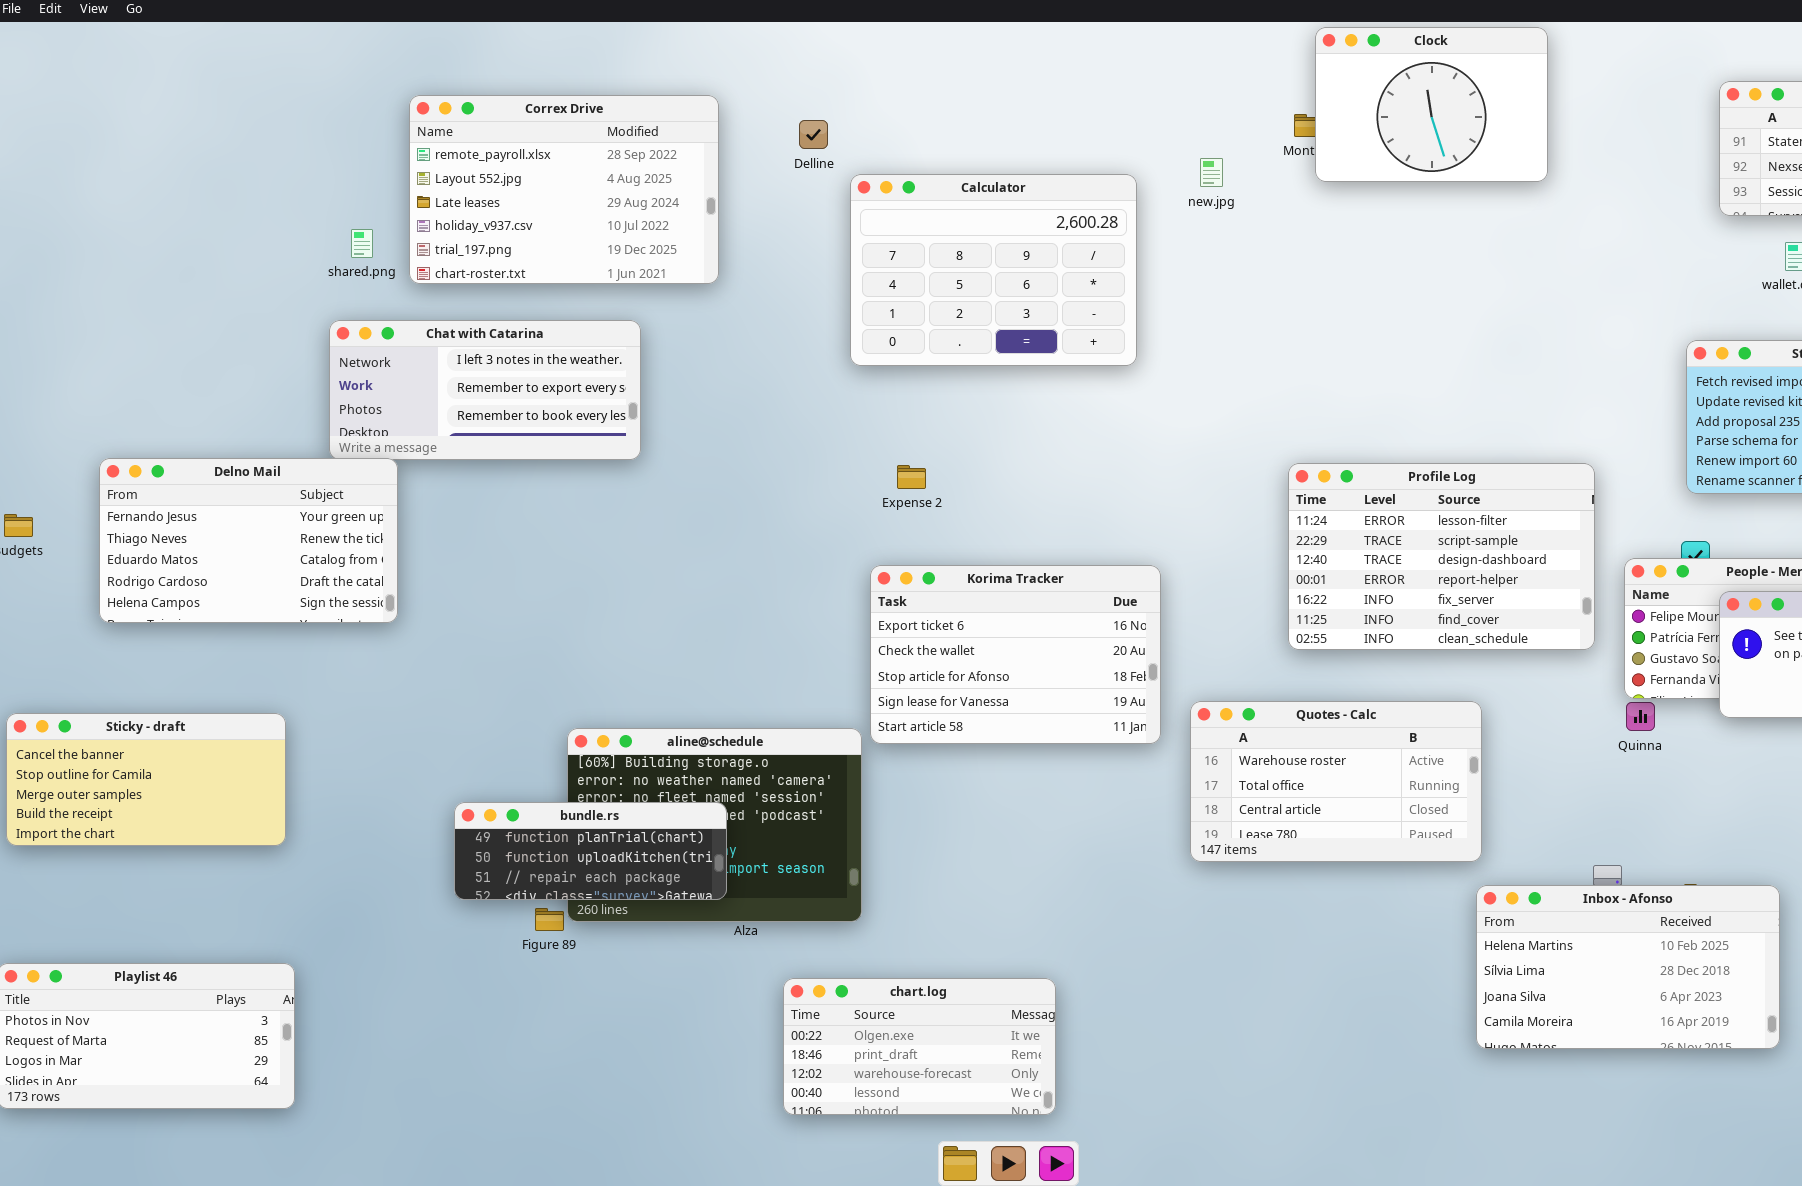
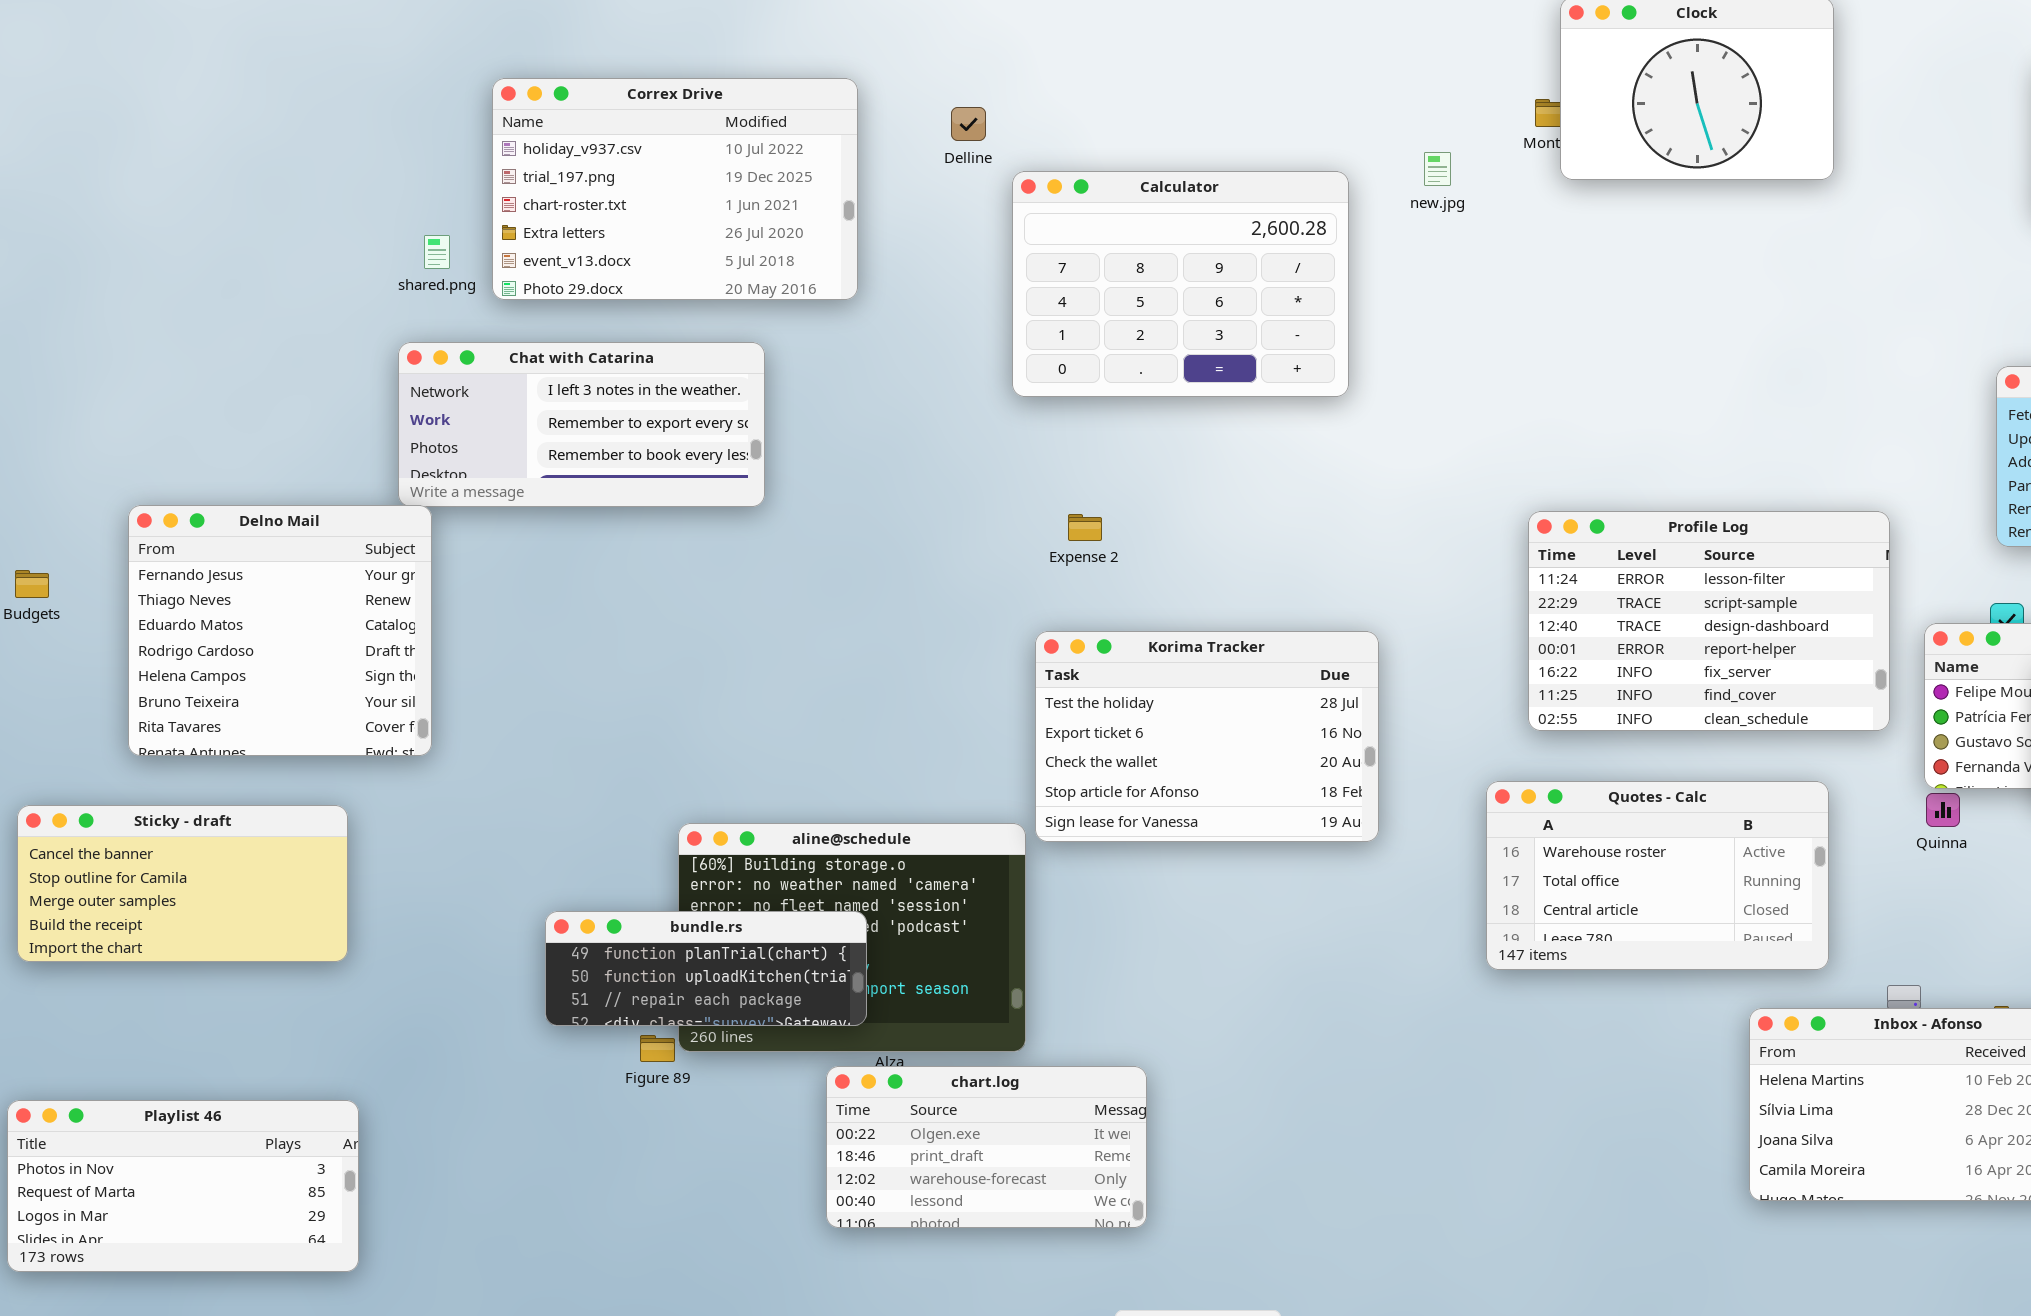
Correx Drive: [409,95,719,284] -> [492,78,858,300], scrolled down 3 rows
Delno Mail: [99,458,398,623] -> [128,505,432,756], resized
Korima Tracker: [870,565,1161,744] -> [1035,631,1379,842], scrolled up 1 row
Quotes - Calc: [1190,701,1482,862] -> [1486,781,1829,970], moved
chart.log: [783,978,1056,1115] -> [826,1066,1147,1228], moved

